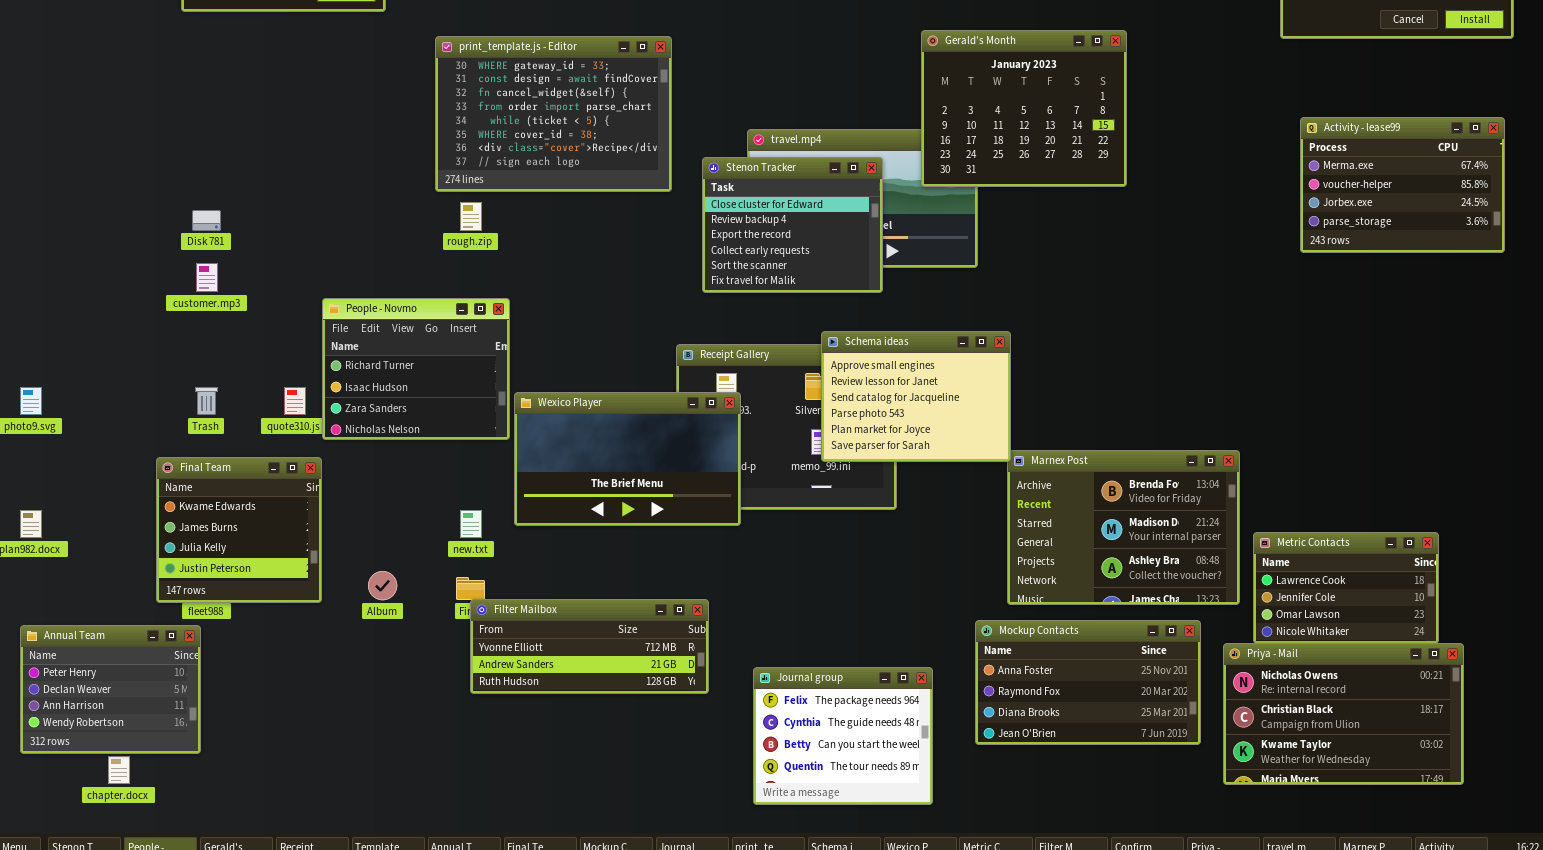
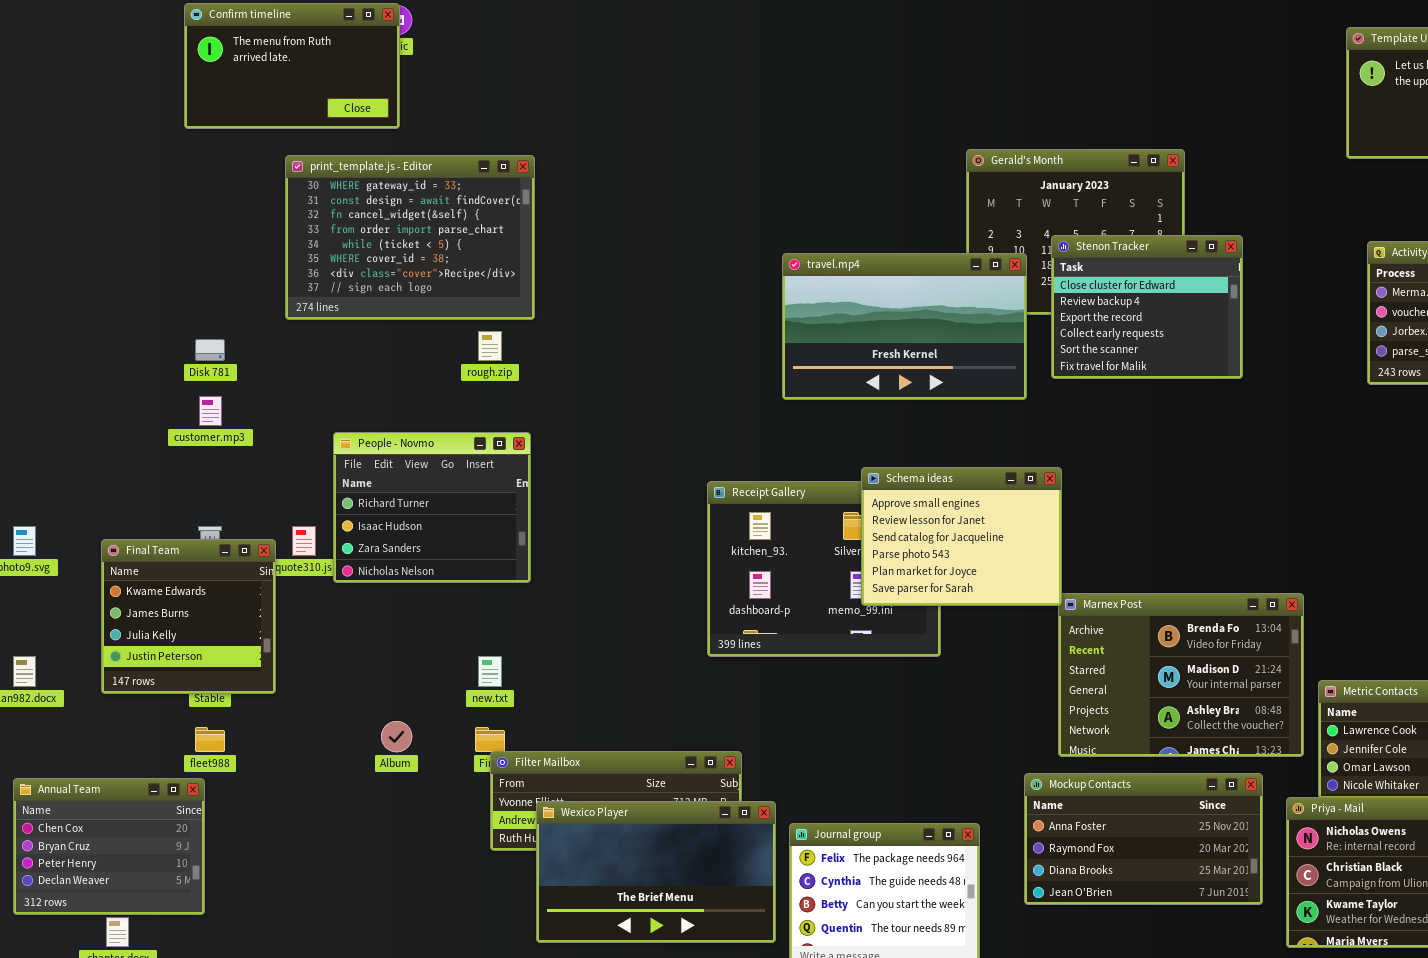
print_template.js - Editor: [435,36,672,192] -> [285,155,535,320], moved
travel.mp4: [747,129,978,268] -> [782,253,1027,400], raised
Stenon Tracker: [702,157,883,293] -> [1051,235,1243,379], moved
Wexico Player: [514,392,741,526] -> [536,801,776,943], moved
Final Team: [156,457,322,603] -> [101,539,276,694], moved
Annual Team: [20,625,201,754] -> [13,778,205,915], scrolled up 2 rows

